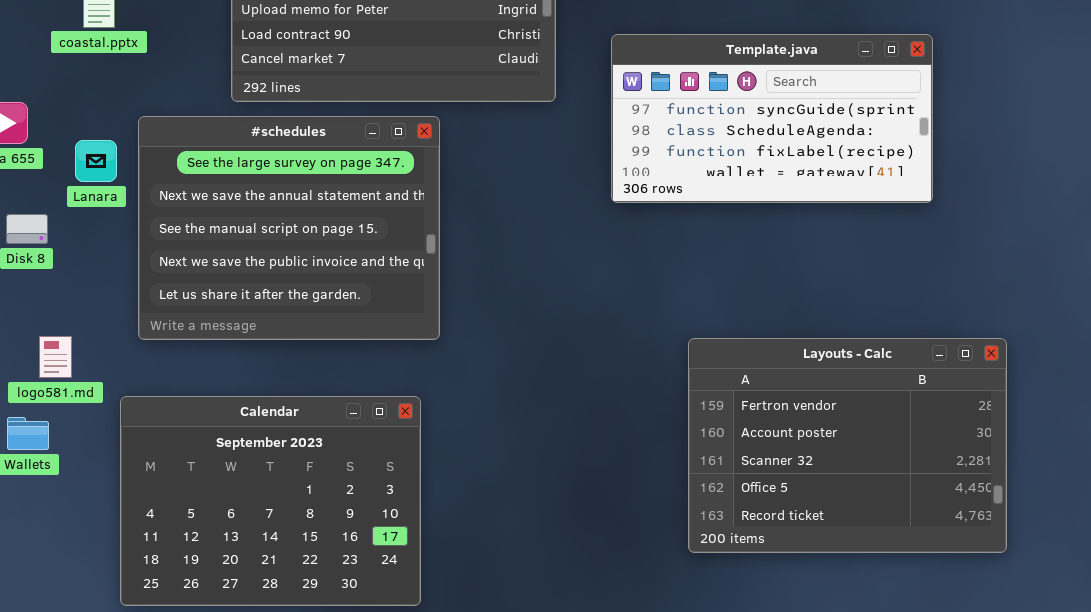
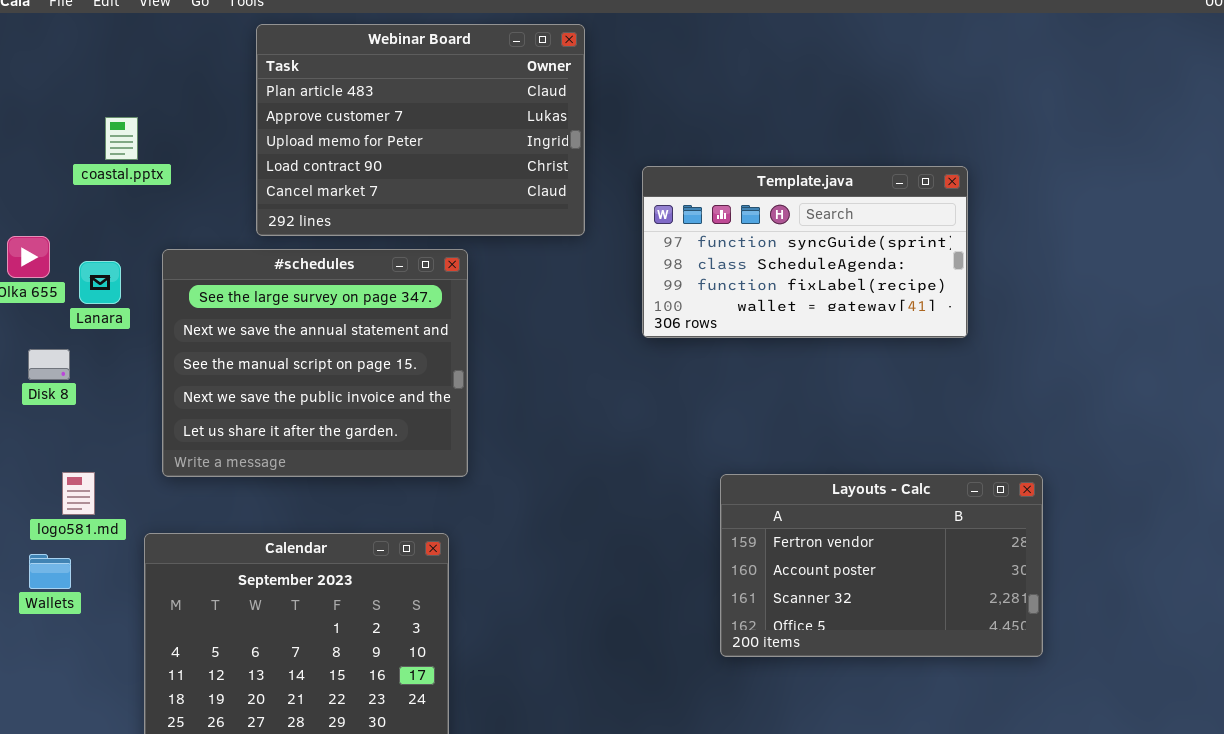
Lanara: [75,140,117,182] -> [79,261,121,304], moved
Layouts - Calc: [688,338,1007,553] -> [720,474,1043,657], resized

